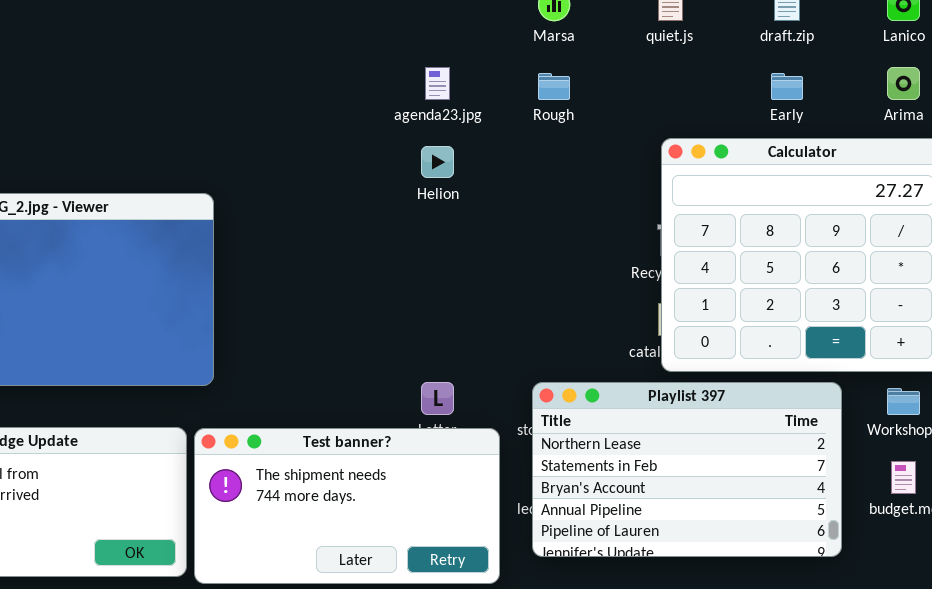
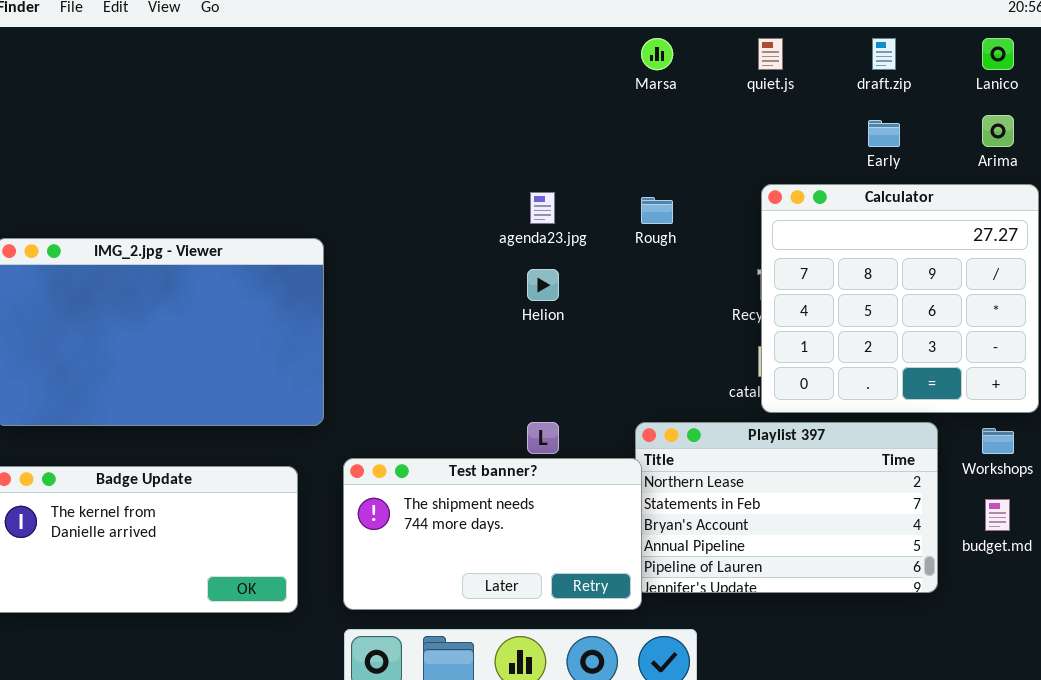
agenda23.jpg: [425,67,450,100] -> [530,192,555,224], moved
Rough: [538,73,570,100] -> [641,197,673,224], moved
Helion: [421,146,454,178] -> [527,269,559,301], moved
Test banner?: [194,428,500,584] -> [343,458,642,610], moved

